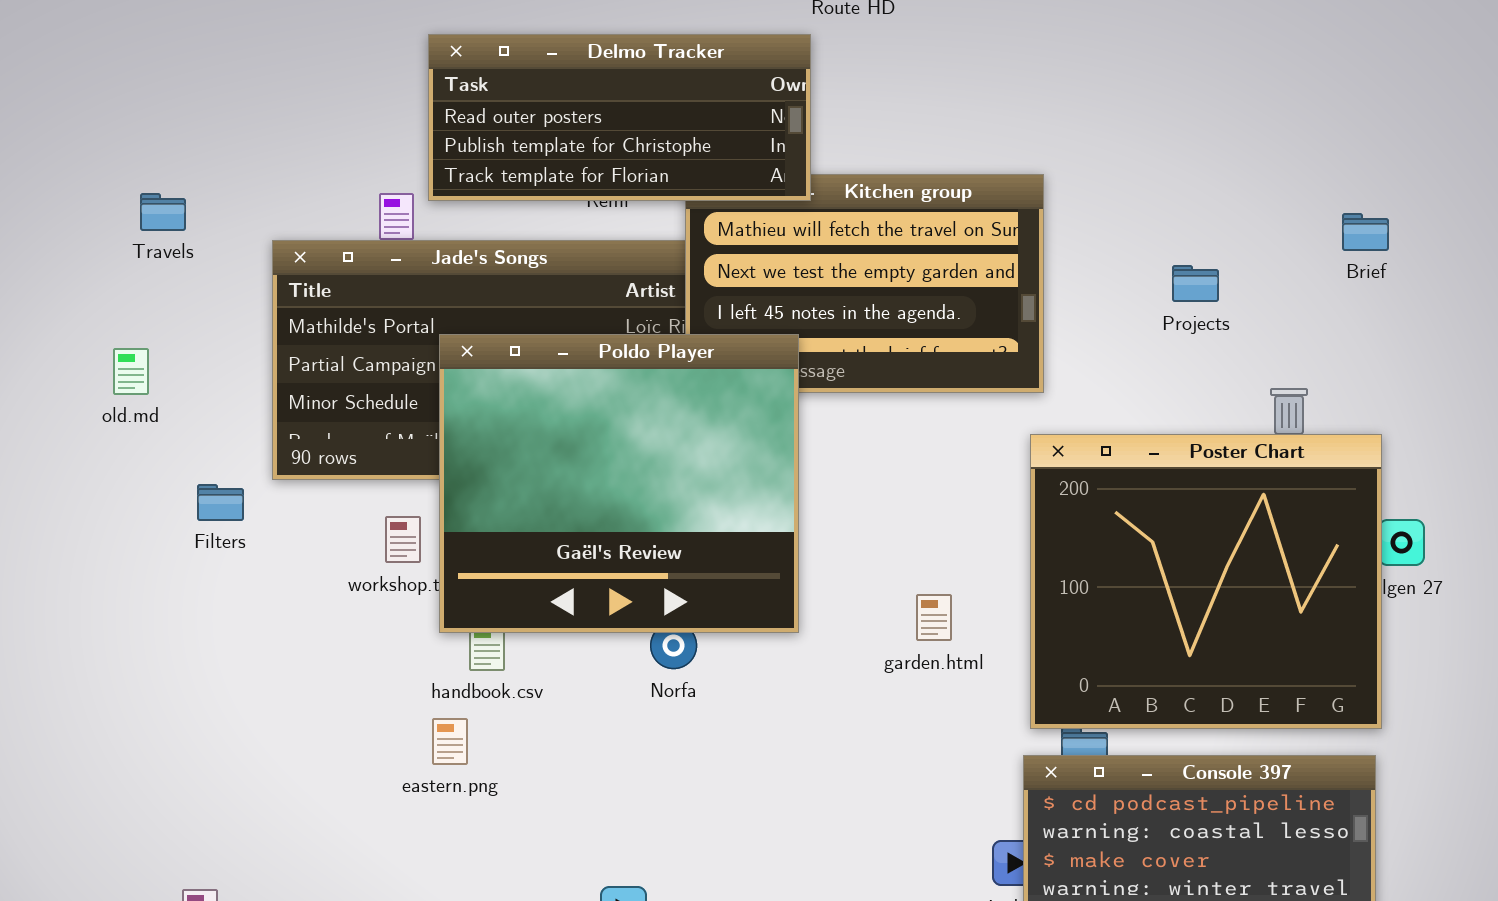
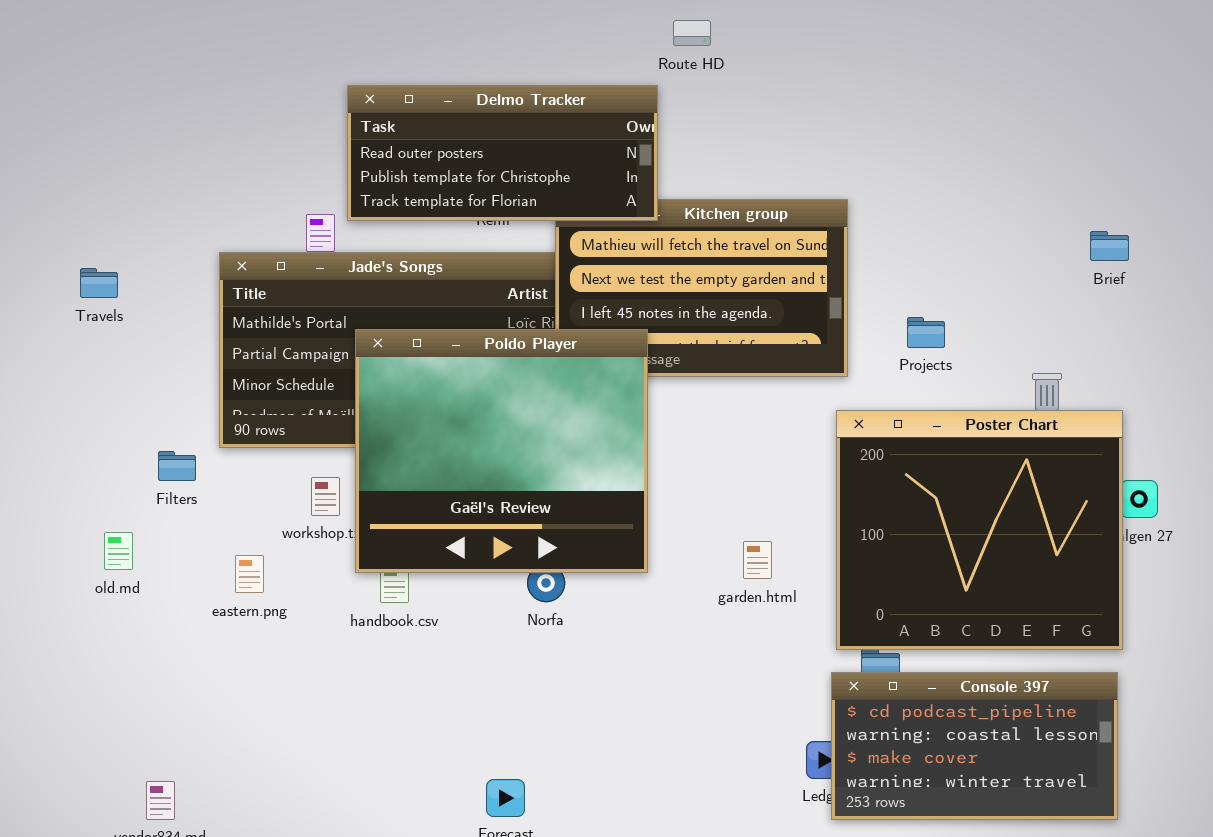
Travels: [140,193,186,231] -> [80,268,118,298], moved
Projects: [1172,265,1219,302] -> [907,317,945,348], moved
old.md: [113,348,149,395] -> [104,532,133,570], moved
eastern.png: [432,718,468,765] -> [235,555,264,593], moved

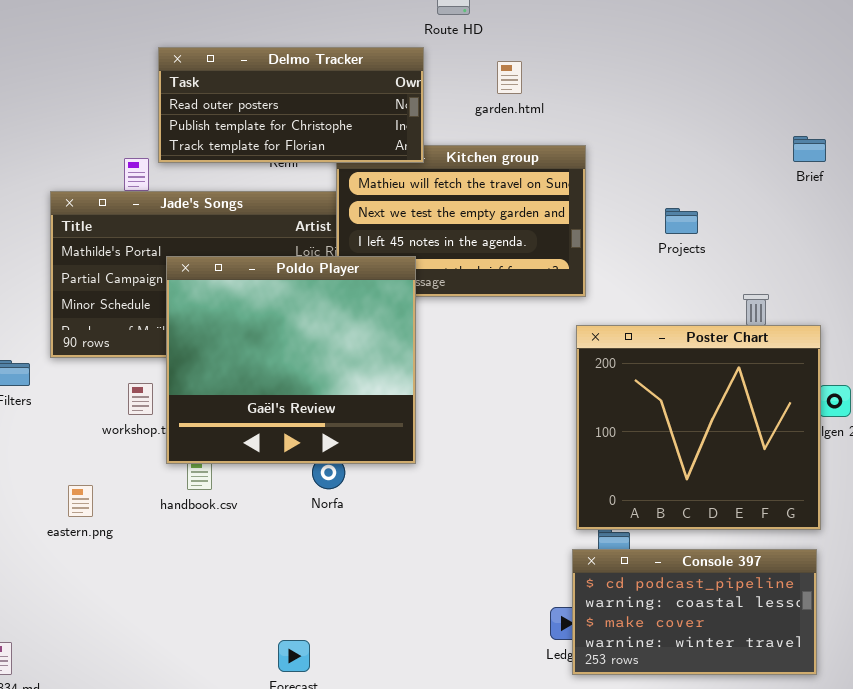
Brief: [1090,231,1129,261] -> [793,136,826,162], moved
Projects: [907,317,945,348] -> [665,208,698,234], moved
garden.html: [743,541,772,579] -> [497,61,522,94], moved
eastern.png: [235,555,264,593] -> [68,485,93,517], moved

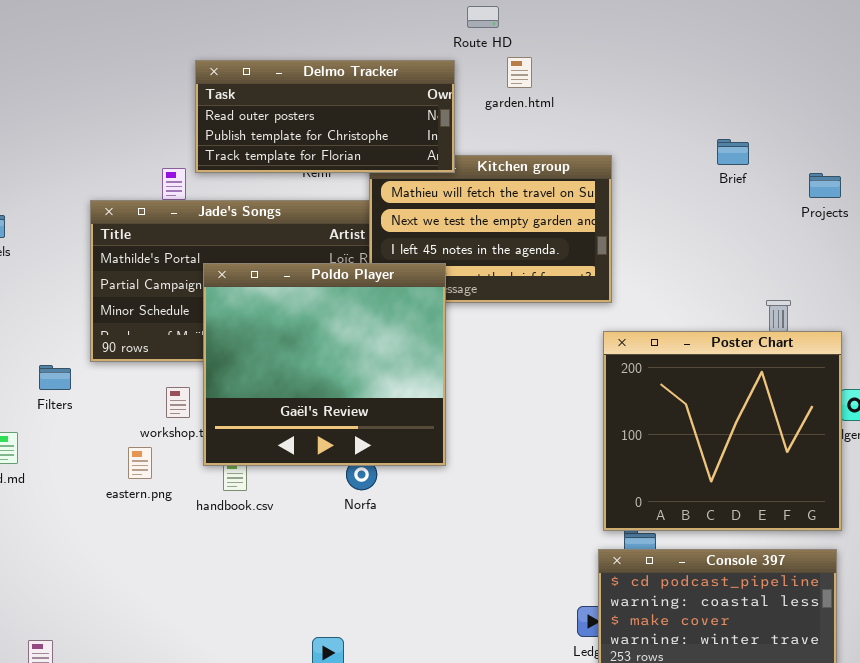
garden.html: [497,61,522,94] -> [507,57,532,88], moved
Brief: [793,136,826,162] -> [717,139,749,165], moved
Projects: [665,208,698,234] -> [809,173,841,198], moved
eastern.png: [68,485,93,517] -> [128,447,152,479], moved

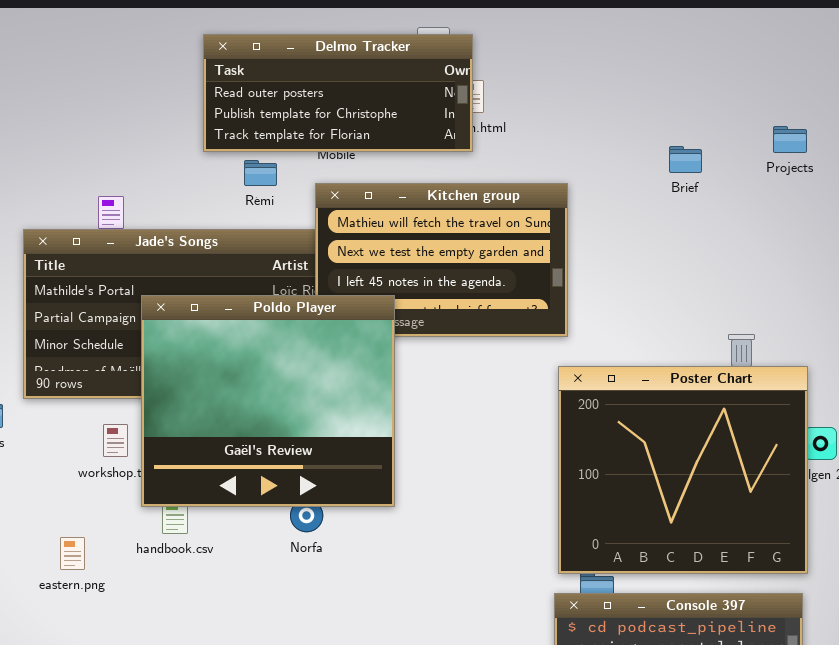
Delmo Tracker: [195,60,455,173] -> [203,34,473,152], moved
Brief: [717,139,749,165] -> [669,146,702,173], moved
Projects: [809,173,841,198] -> [773,126,807,153], moved
eastern.png: [128,447,152,479] -> [60,537,85,570], moved

